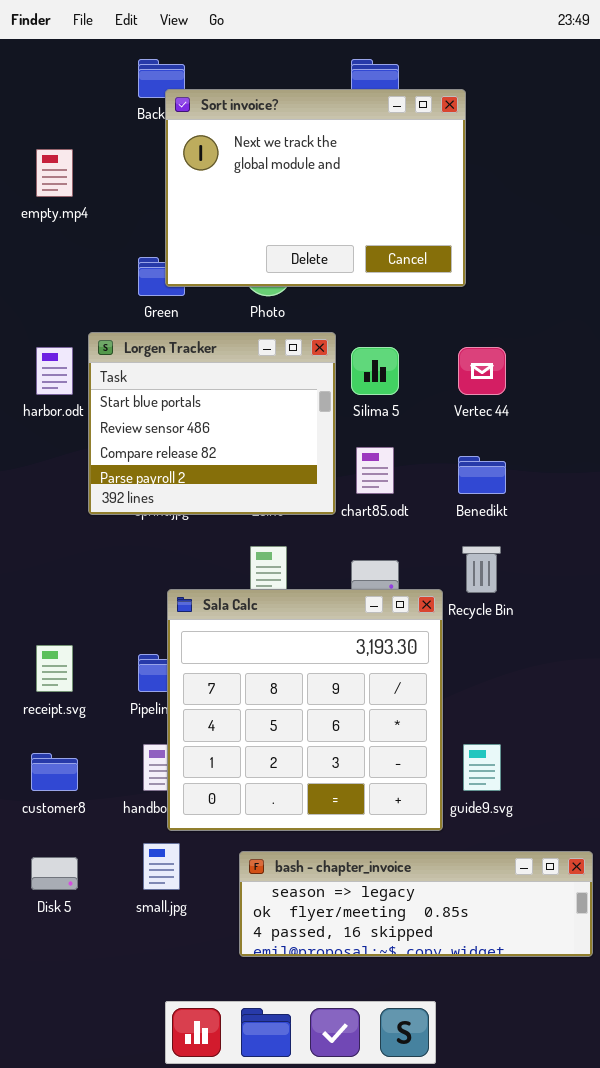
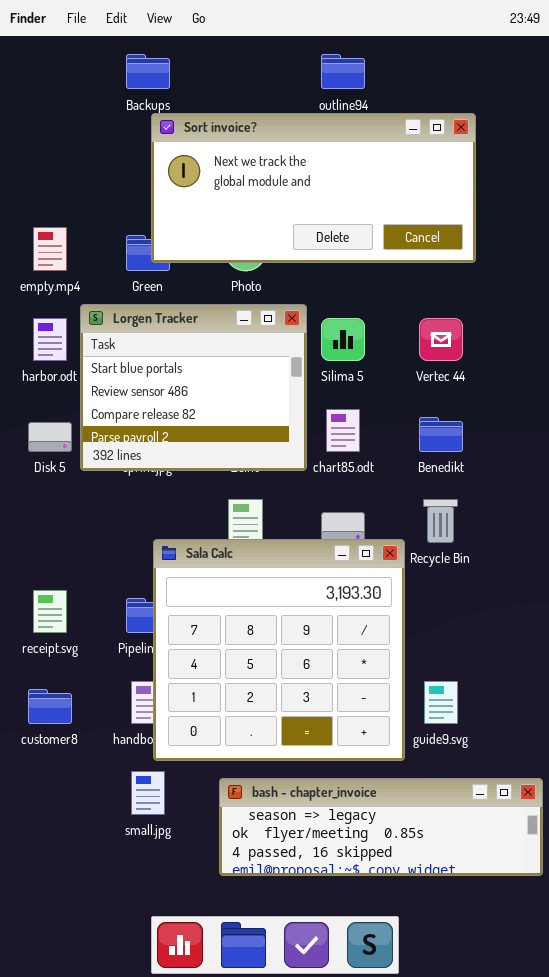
Sort invoice?: [165,89,466,287] -> [151,113,476,263], resized
empty.mp4: [36,149,73,197] -> [33,227,67,271], moved
Disk 5: [31,857,78,890] -> [28,422,72,452], moved

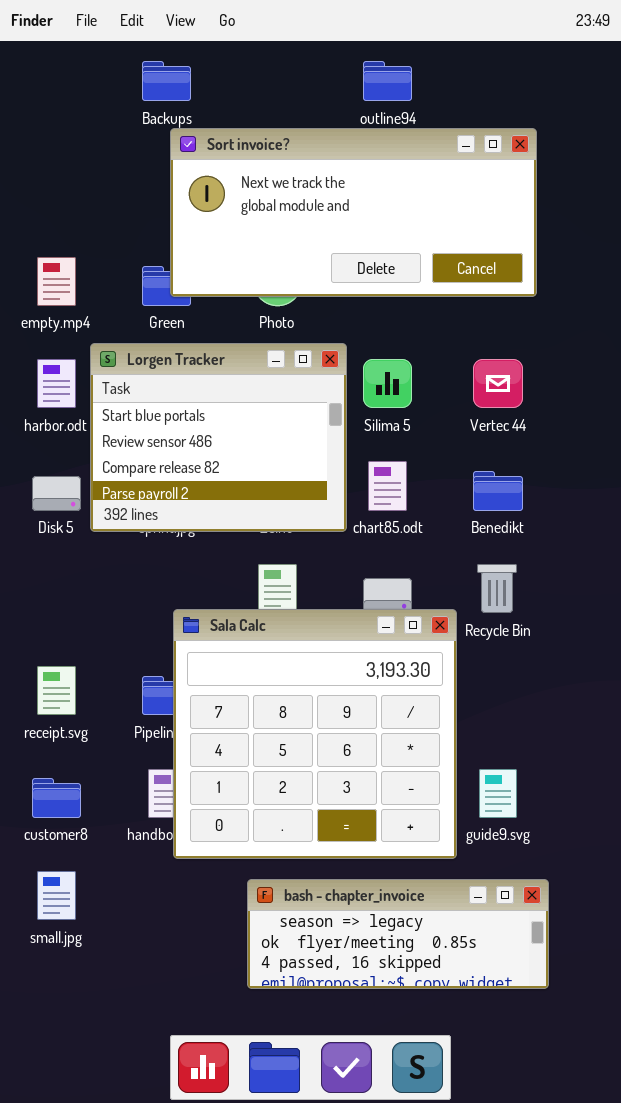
small.jpg: [131,771,165,815] -> [37,871,76,920], moved
bash - chapter_invoice: [219,778,543,876] -> [247,879,549,989], resized

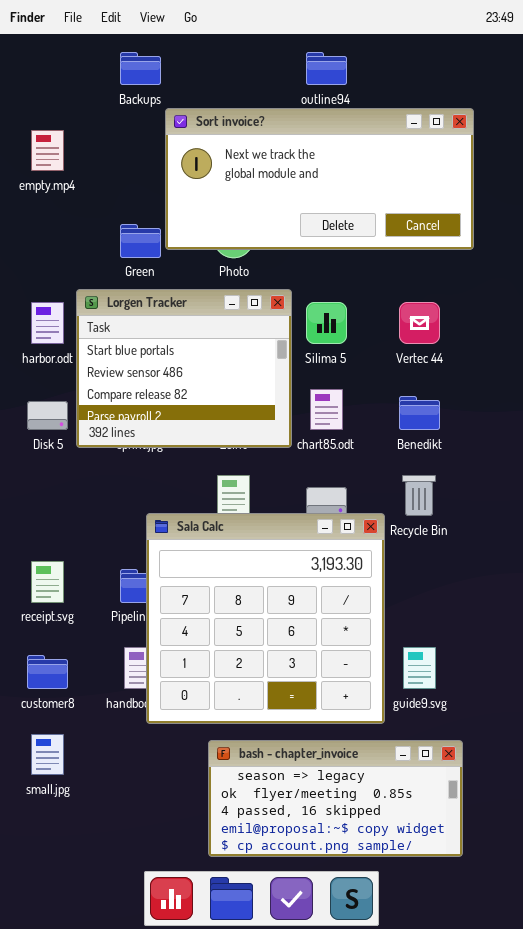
Sort invoice?: [170,128,537,297] -> [165,108,474,250], moved
empty.mp4: [37,257,76,306] -> [31,130,64,171], moved
bash - chapter_invoice: [247,879,549,989] -> [208,740,463,857], resized

